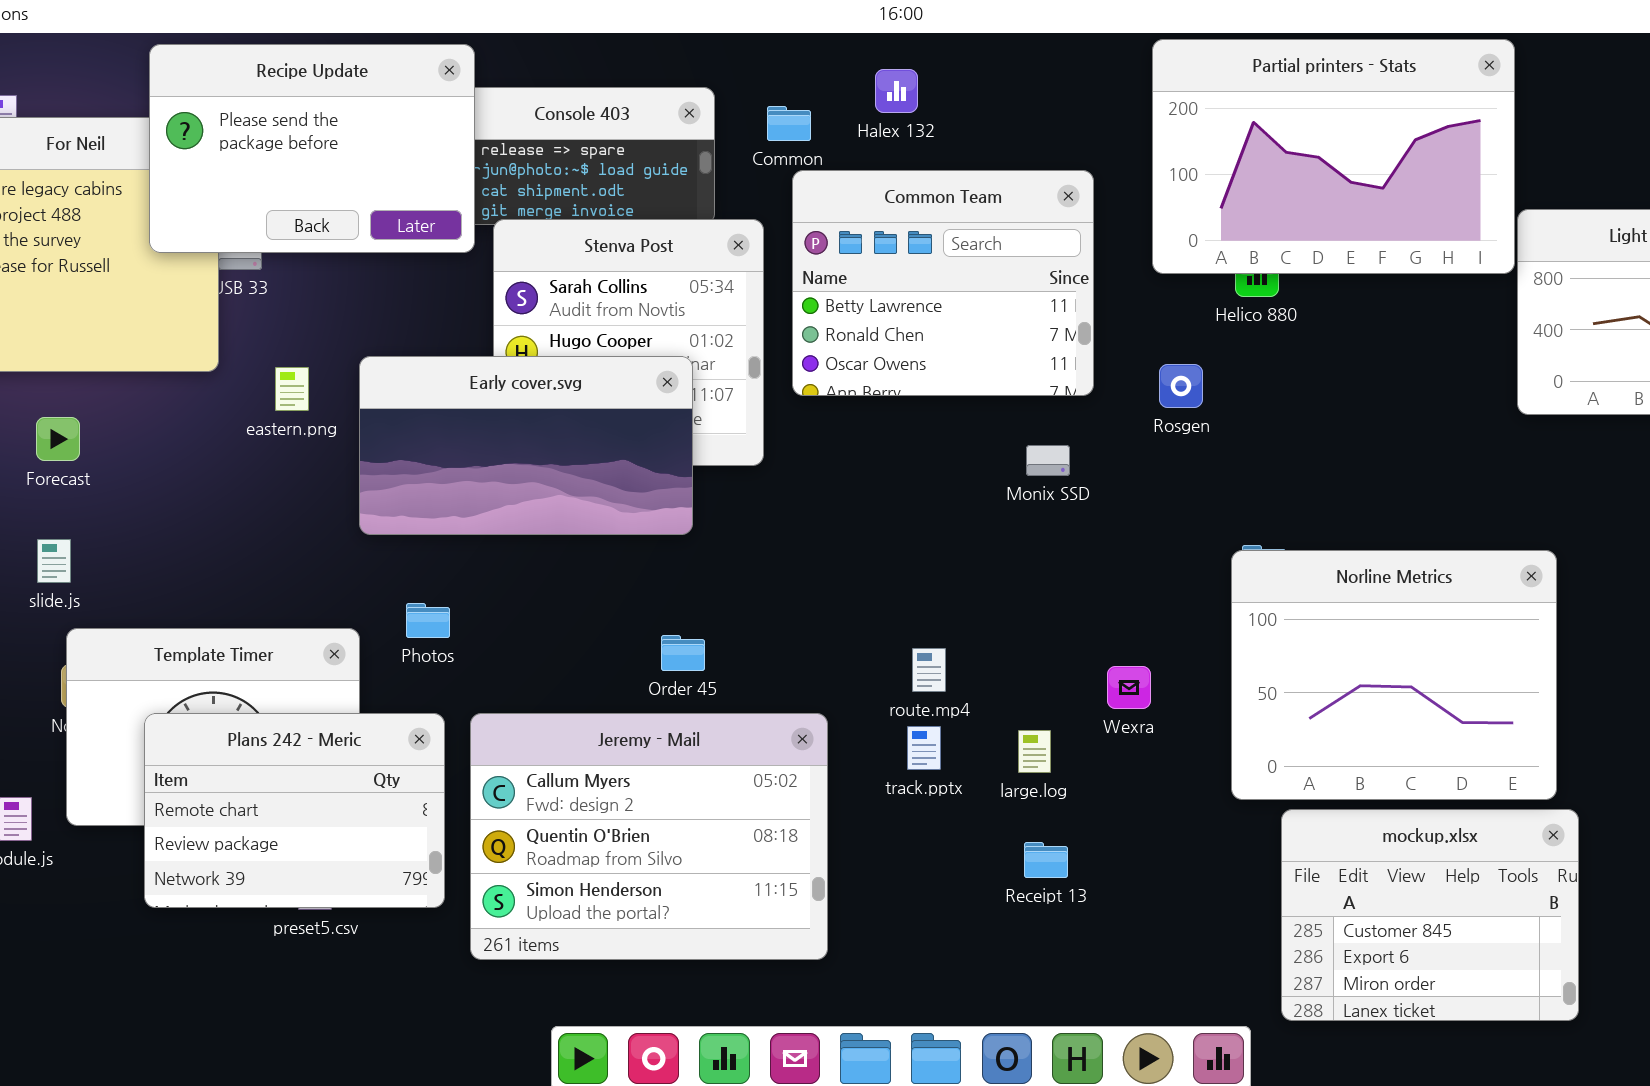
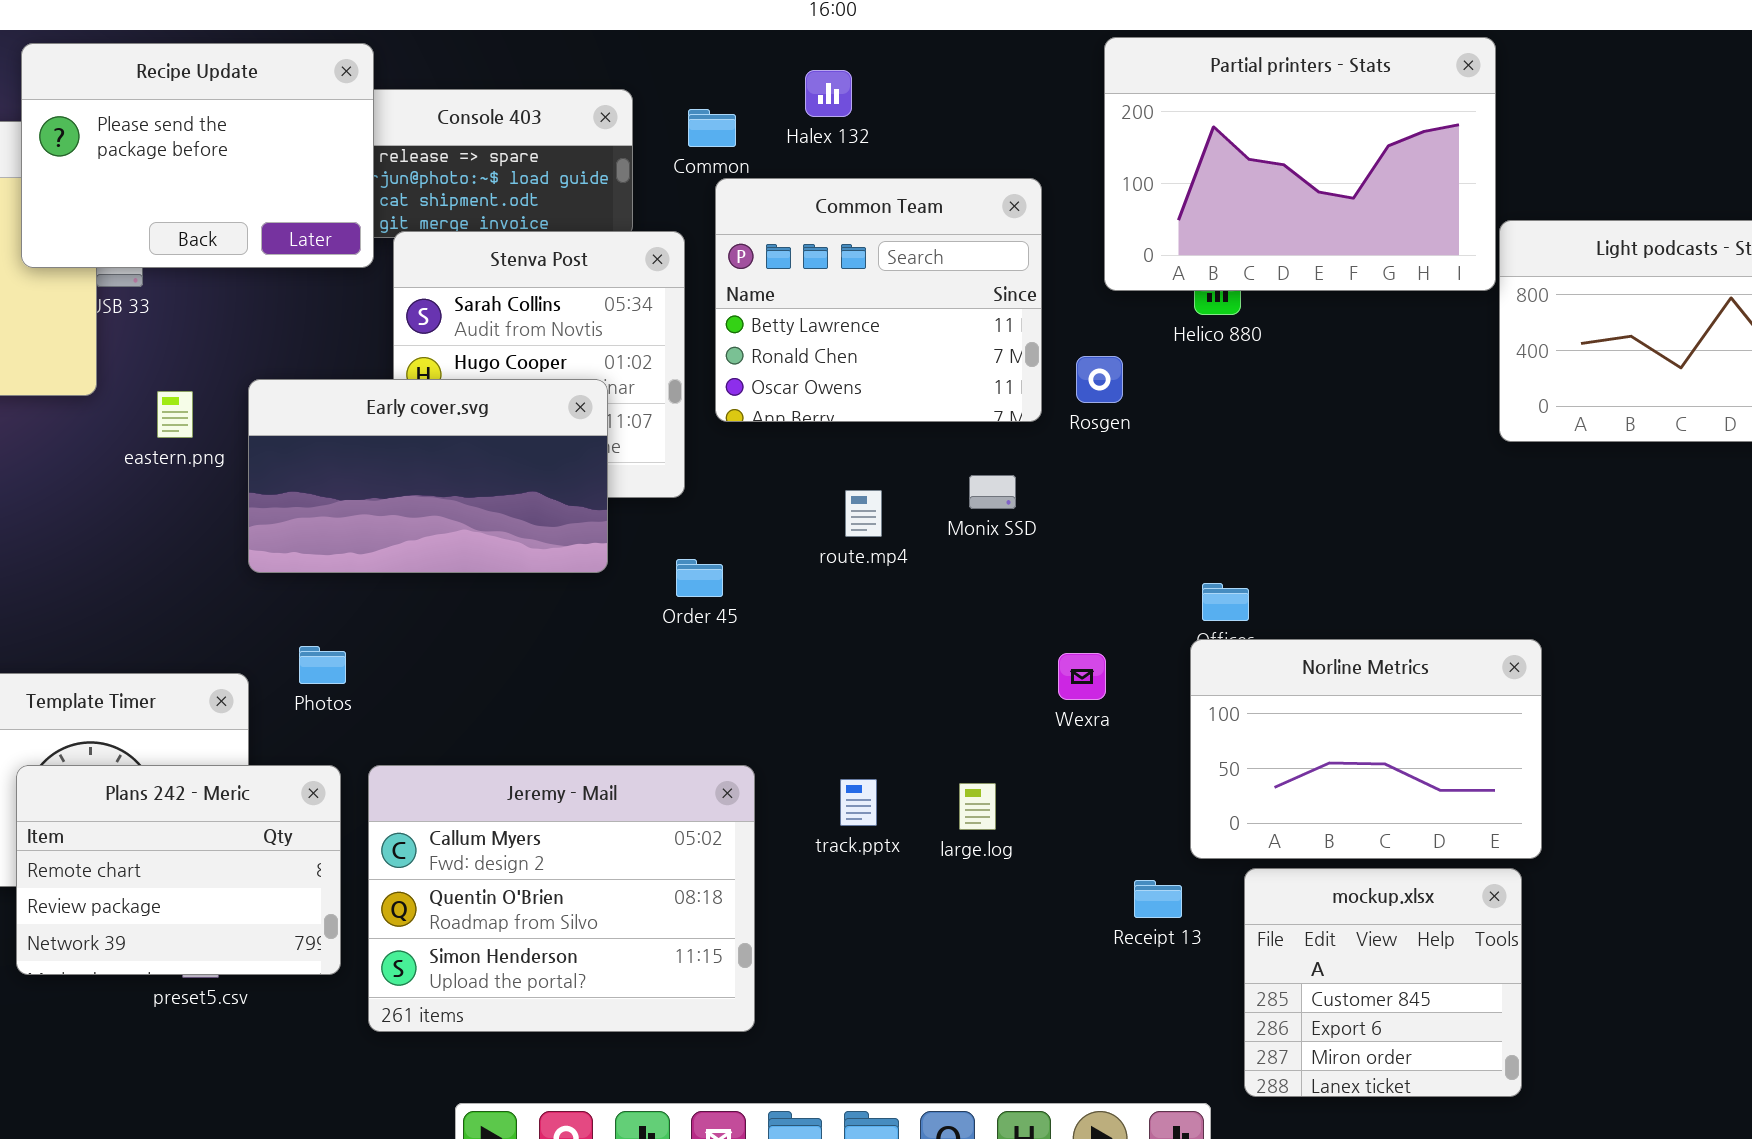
Rosgen: [1159,364,1203,408] -> [1076,356,1123,403], moved
Norline Metrics: [1231,550,1557,800] -> [1190,639,1542,859], resized
Order 45: [661,635,705,671] -> [676,559,723,597], moved
route.mp4: [912,648,946,692] -> [845,490,882,537], moved
Wexra: [1107,666,1151,709] -> [1058,653,1106,700], moved
mockup.xlsx: [1281,809,1579,1021] -> [1244,868,1522,1097], resized
Receipt 13: [1024,842,1068,878] -> [1134,880,1182,918], moved

